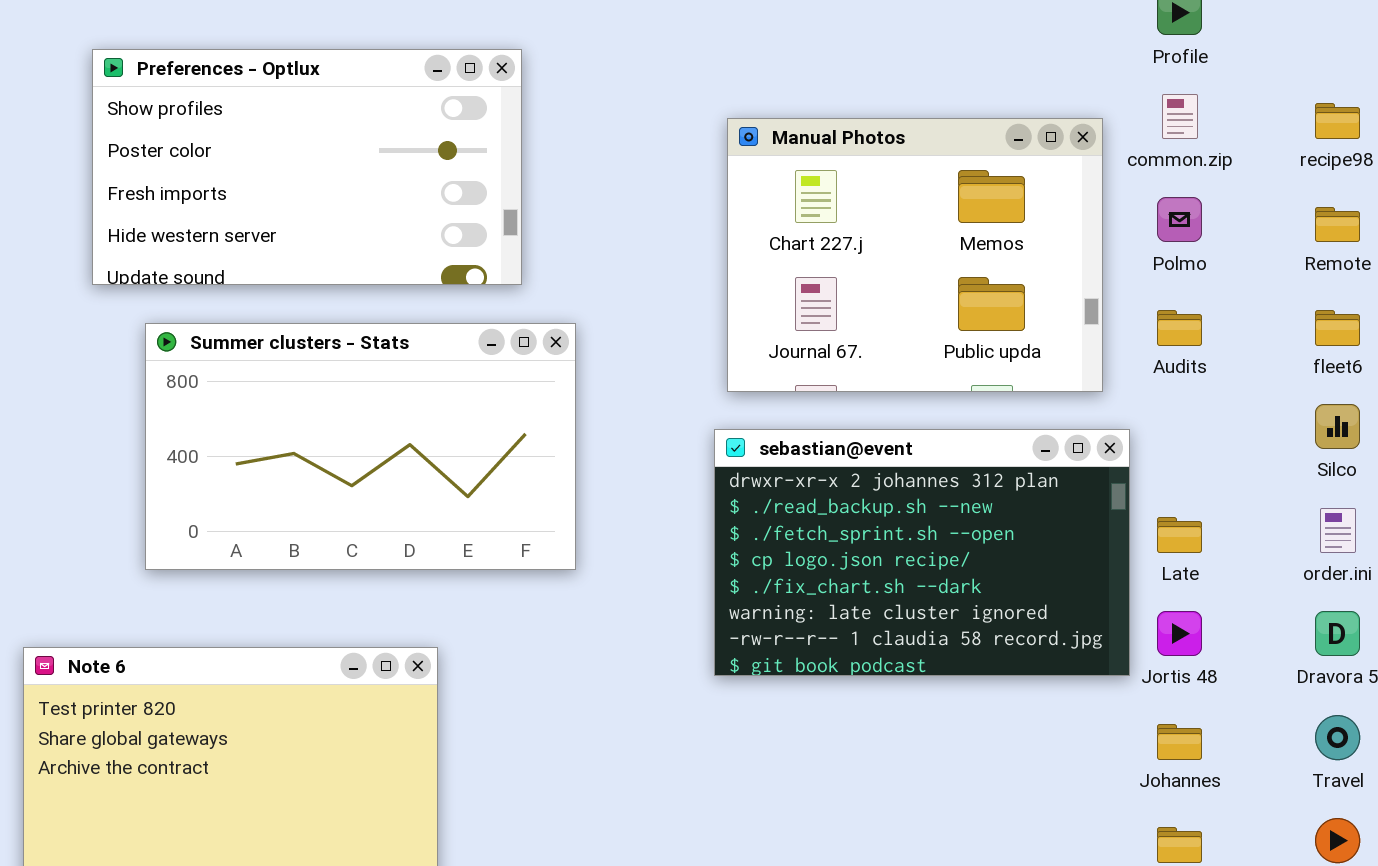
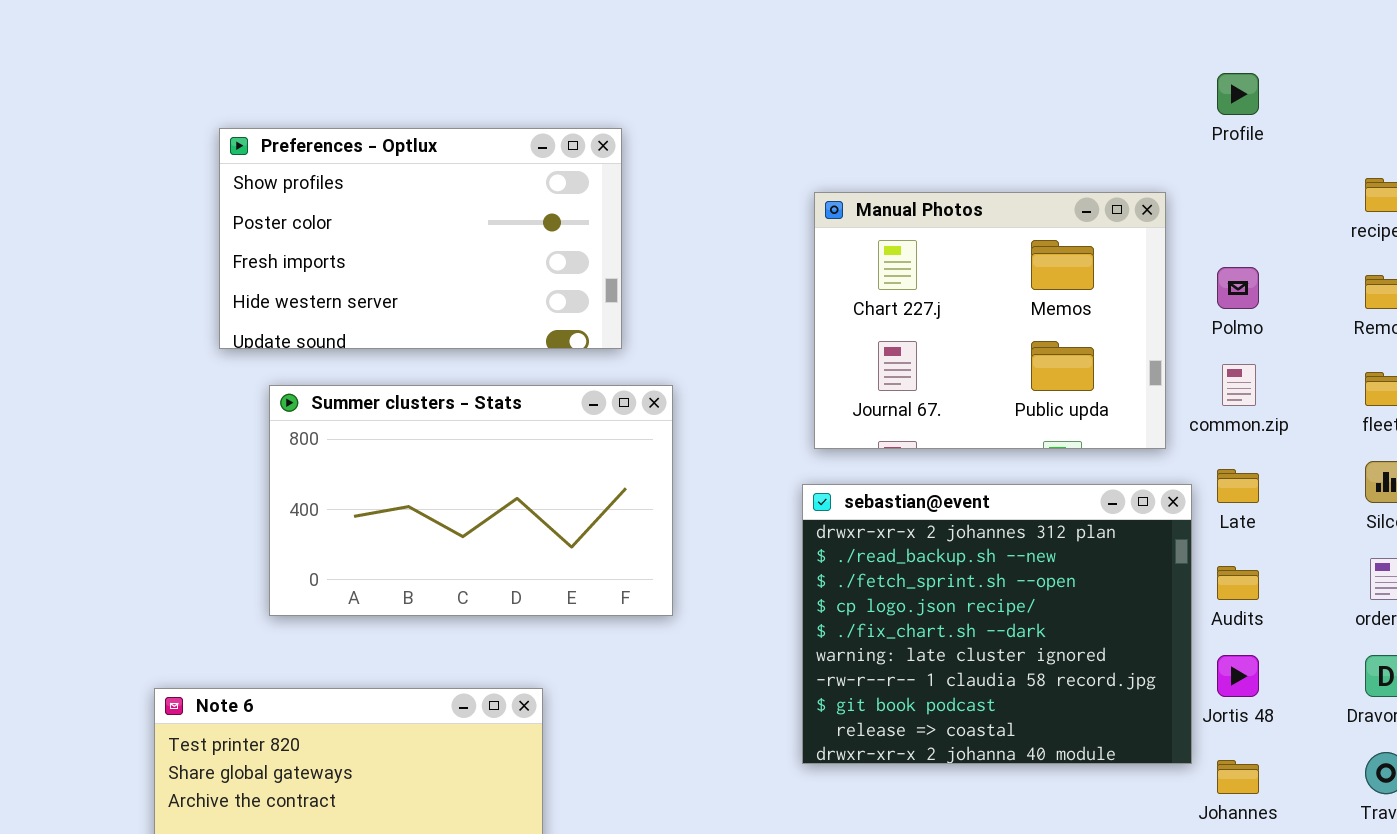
common.zip: [1162,94,1198,139] -> [1222,364,1256,406], moved
Audits: [1157,310,1202,346] -> [1217,566,1259,600], moved
sebastian@event: [714,429,1130,676] -> [802,484,1192,764], resized
Late: [1157,517,1202,553] -> [1217,469,1259,503], moved

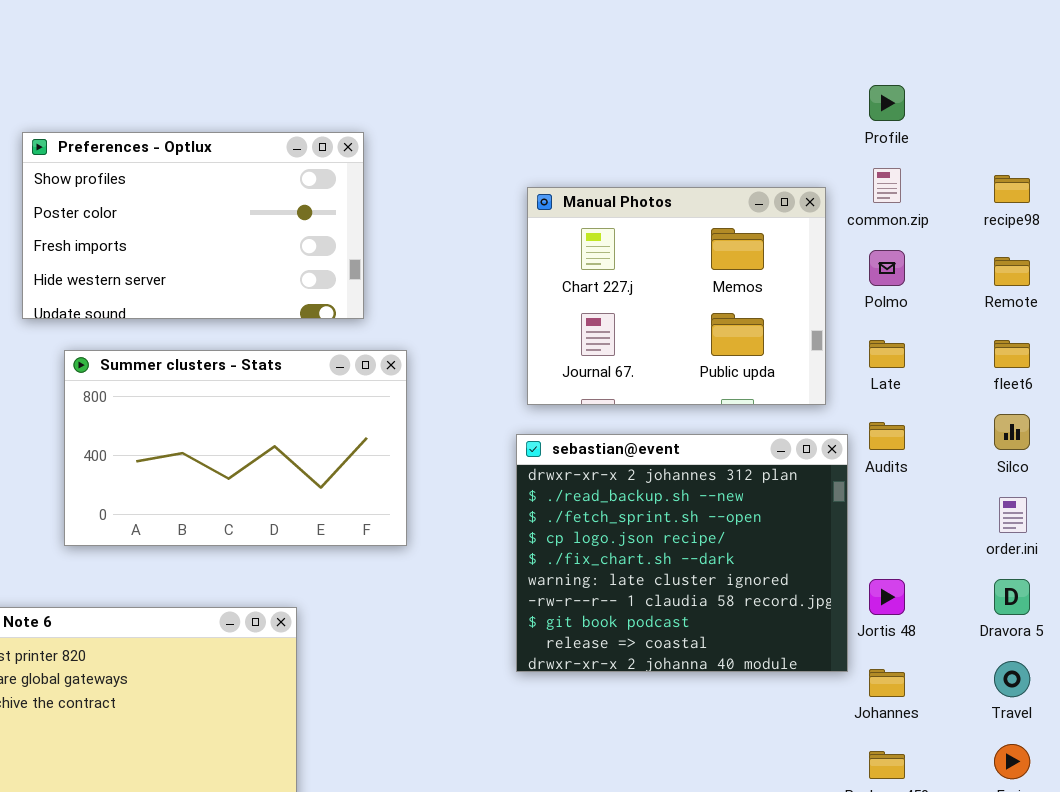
common.zip: [1222,364,1256,406] -> [873,168,901,203], moved
Late: [1217,469,1259,503] -> [869,340,905,368], moved
Audits: [1217,566,1259,600] -> [869,422,905,450], moved

